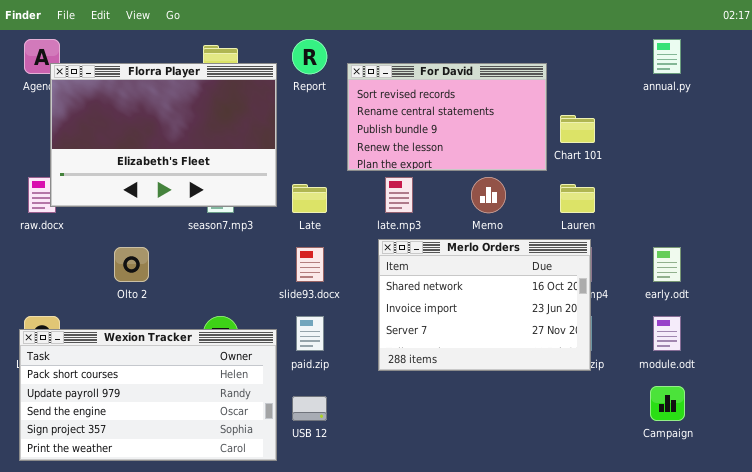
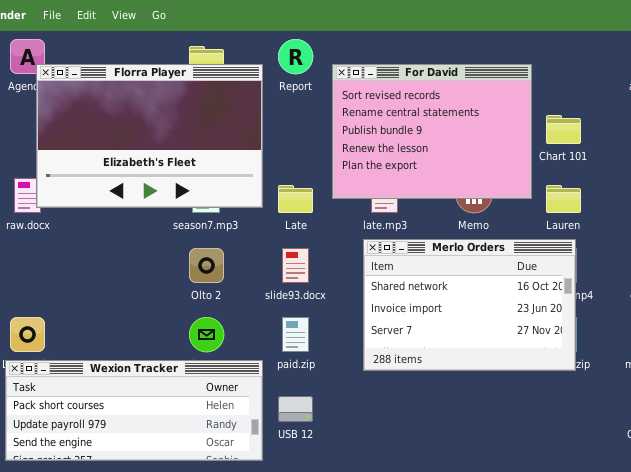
For David: [347,63,547,171] -> [332,64,532,199], resized
Olto 2: [114,247,149,282] -> [189,248,224,283], moved
Wexion Tracker: [19,329,277,461] -> [5,360,263,461], resized

